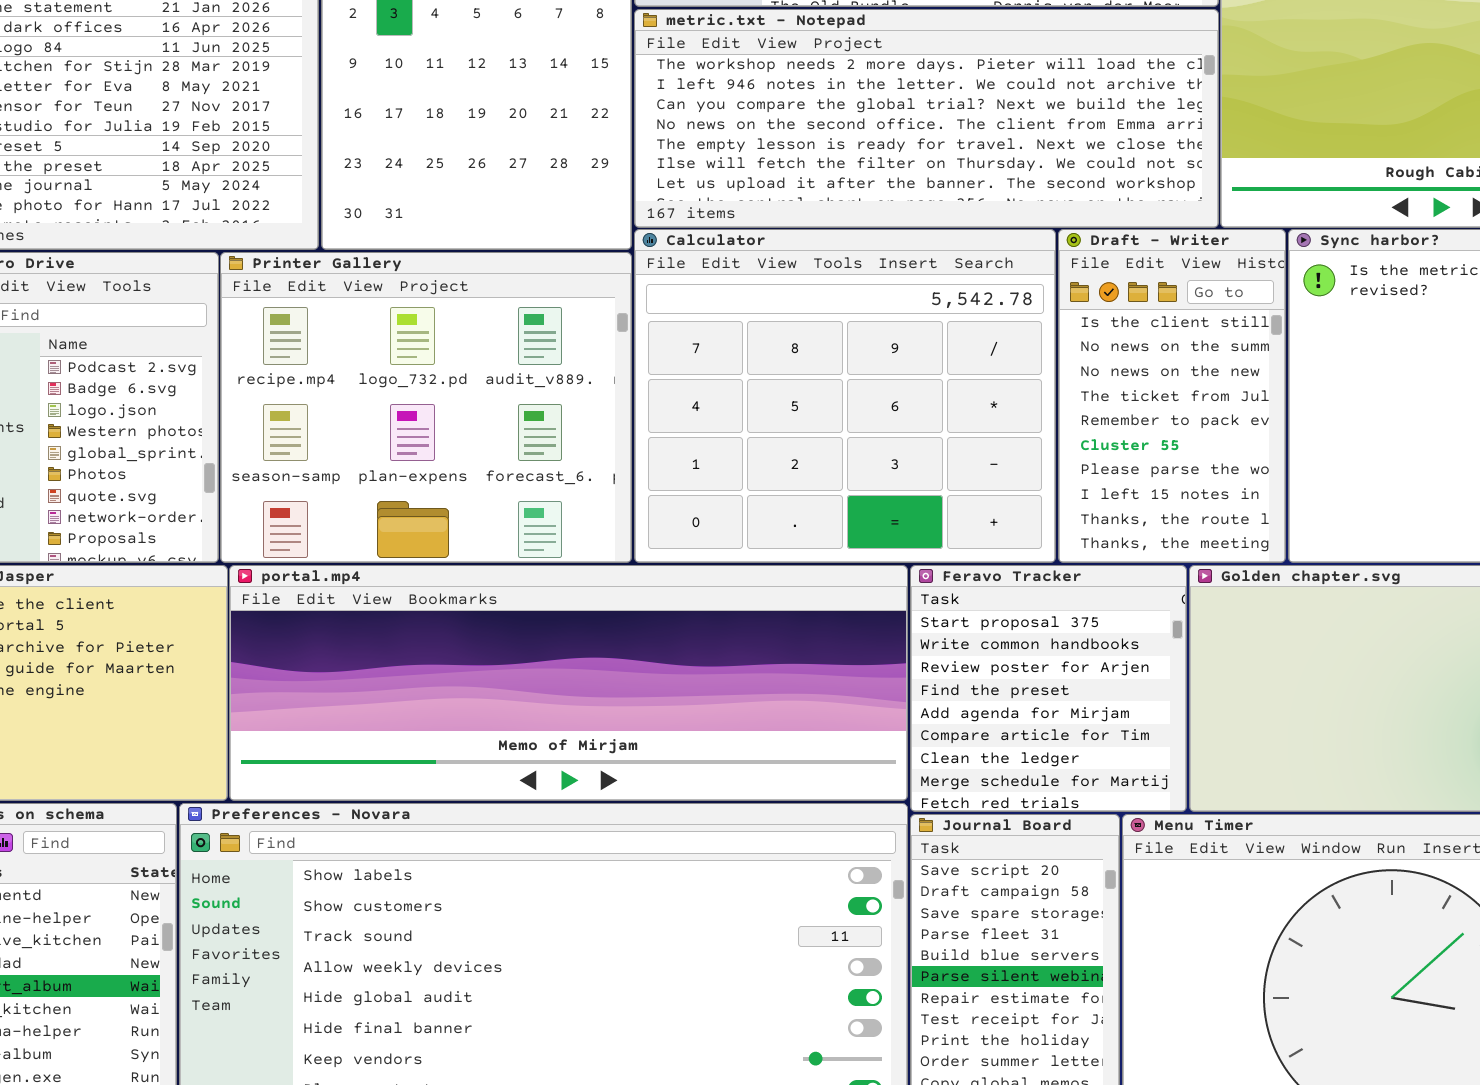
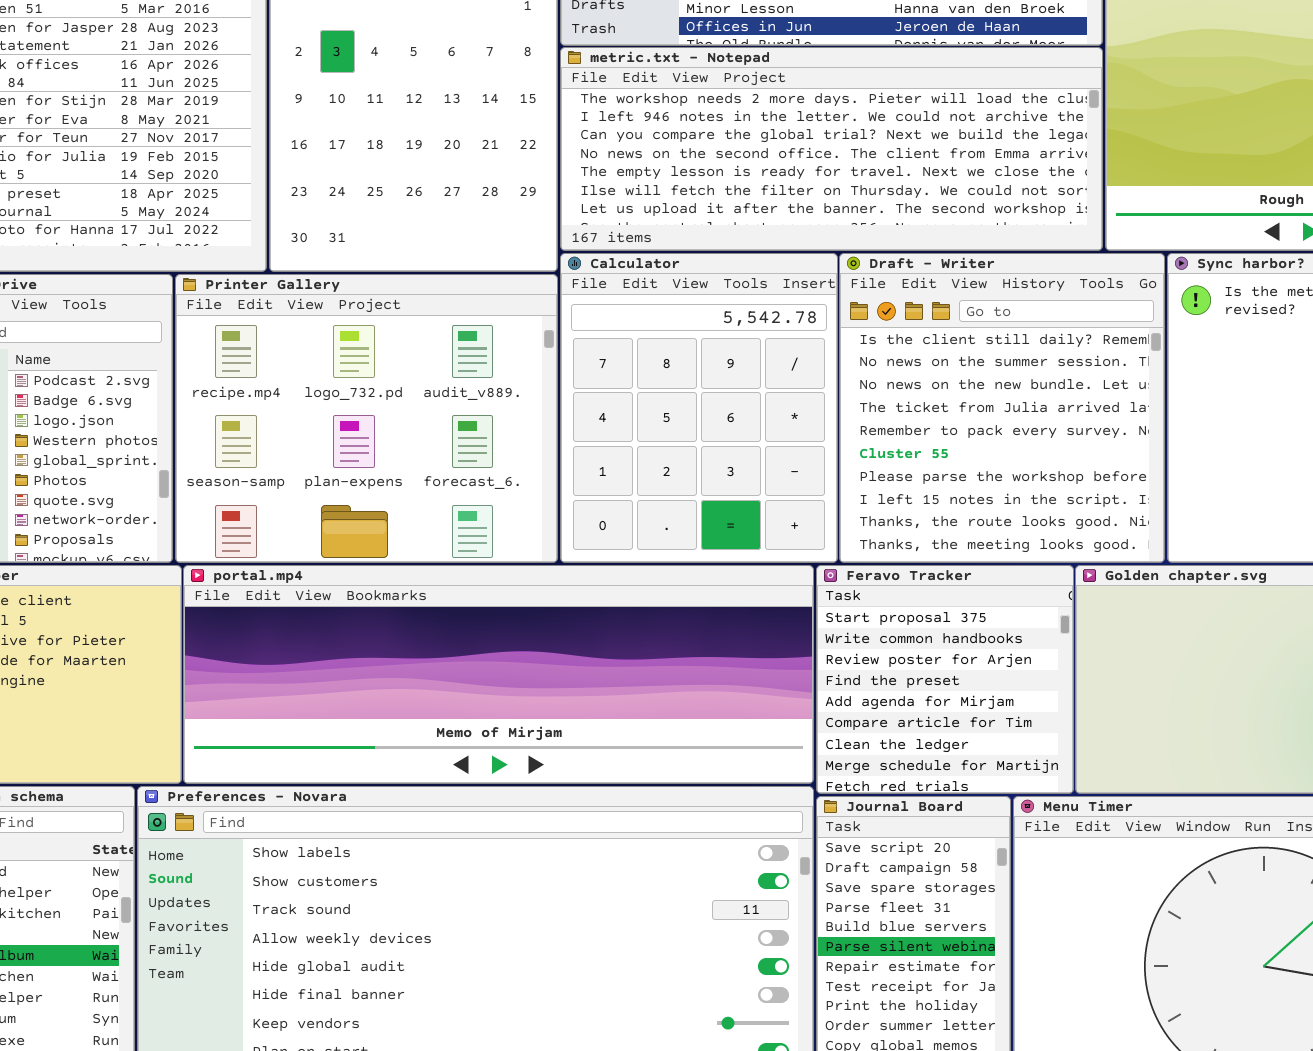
Calculator: [634,229,1056,563] -> [560,253,838,563], resized
Draft - Writer: [1058,229,1286,563] -> [839,253,1165,563], resized

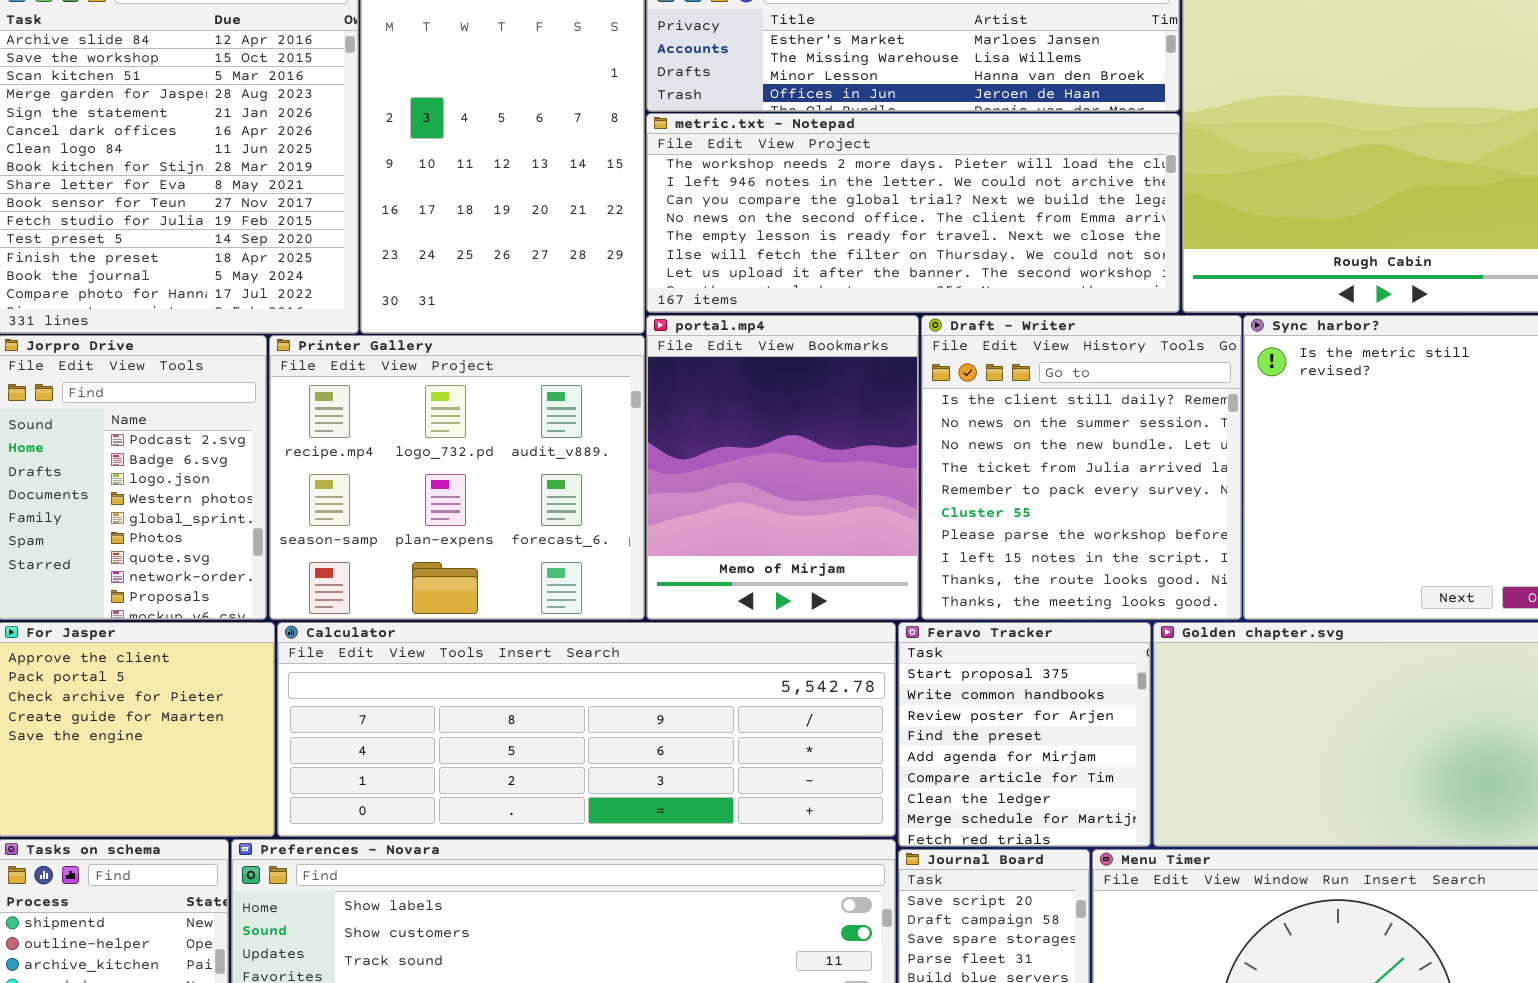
Calculator: [560,253,838,563] -> [277,622,896,837], moved, resized
portal.mp4: [183,565,814,784] -> [646,315,919,620], moved, resized

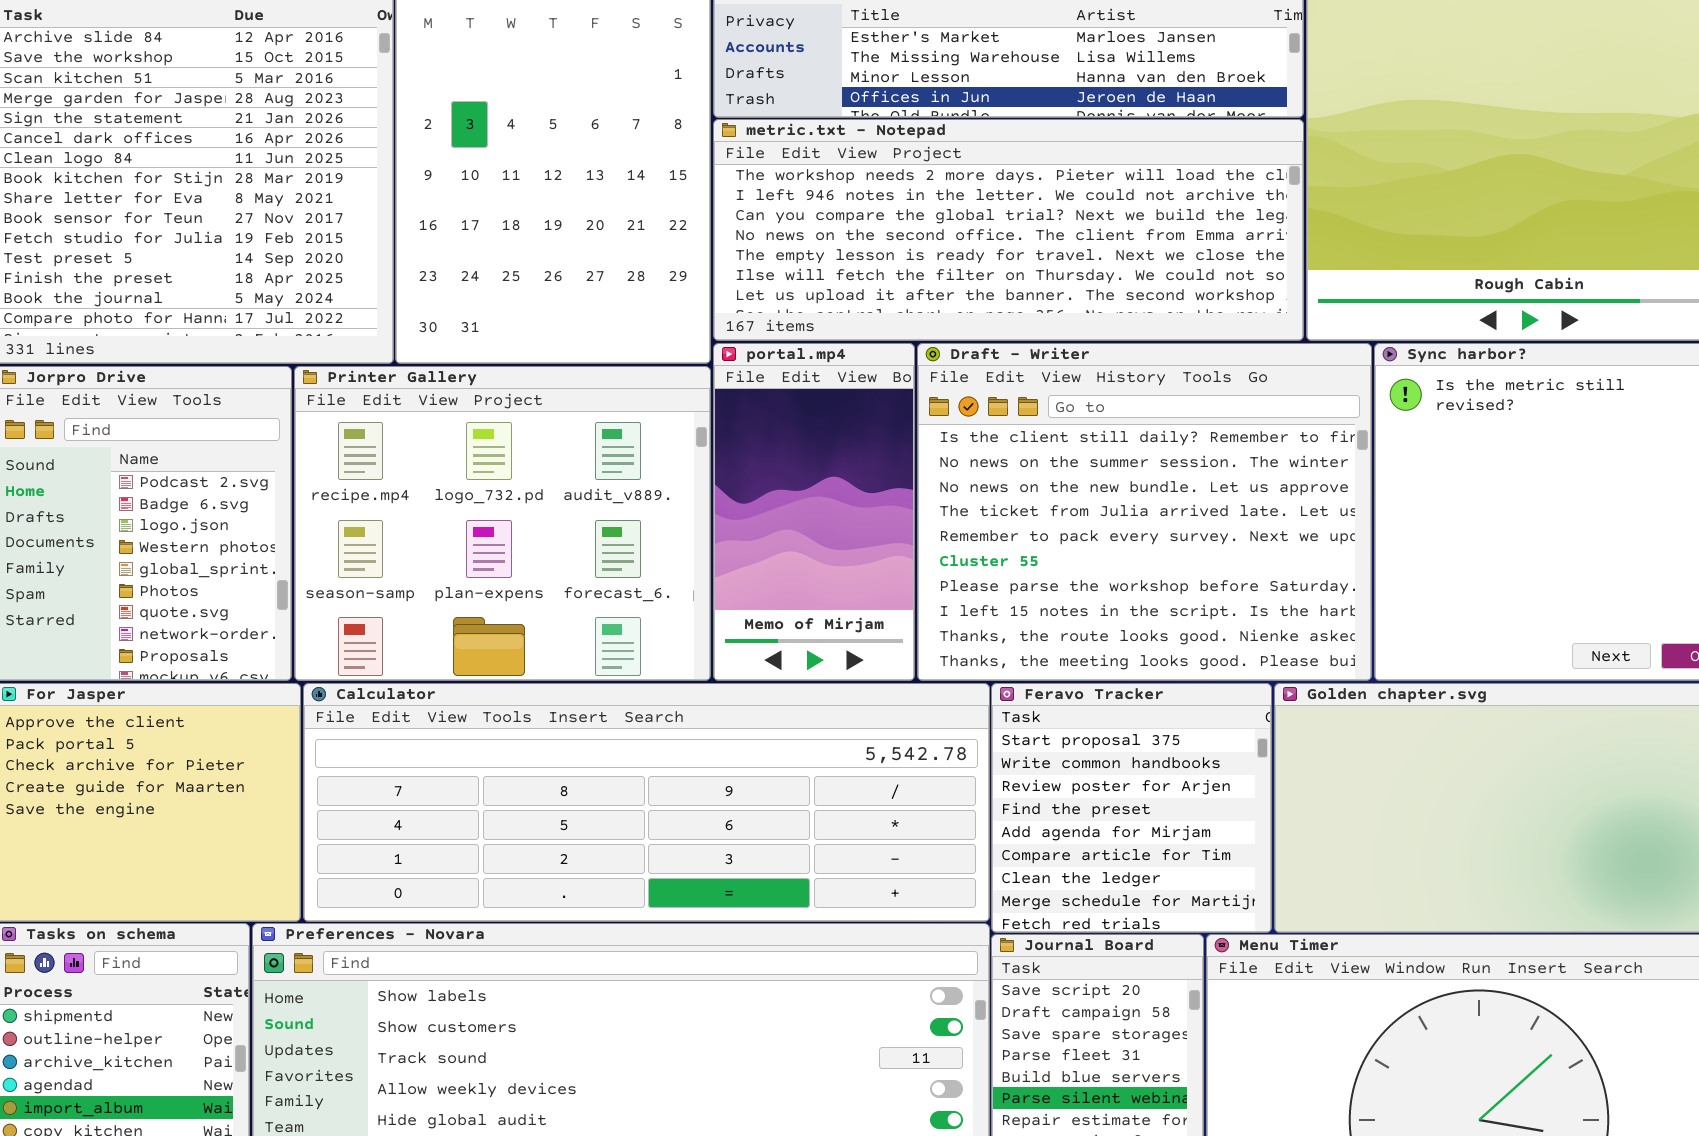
portal.mp4: [646,315,919,620] -> [713,343,915,681], resized
Draft - Writer: [921,315,1242,620] -> [917,343,1372,681], resized

